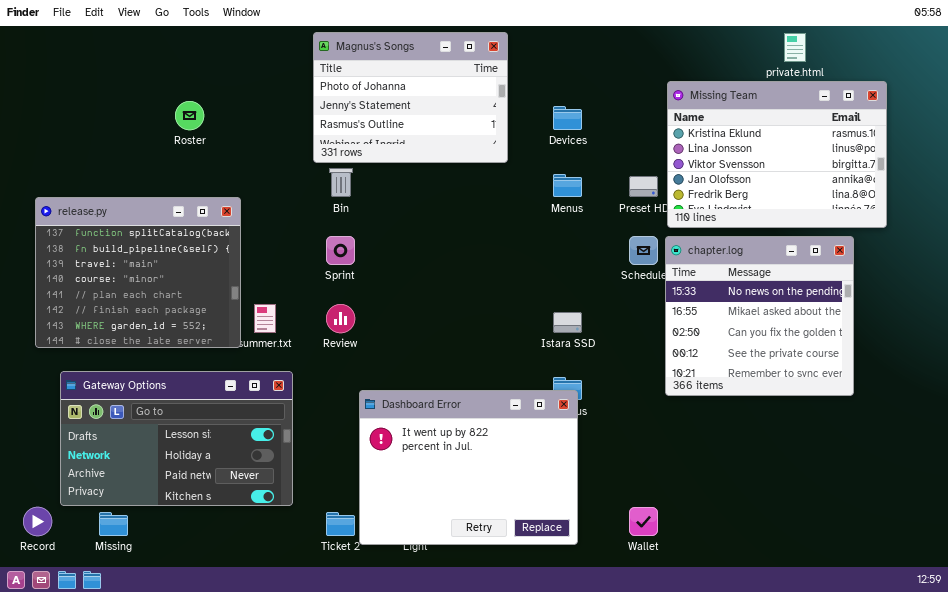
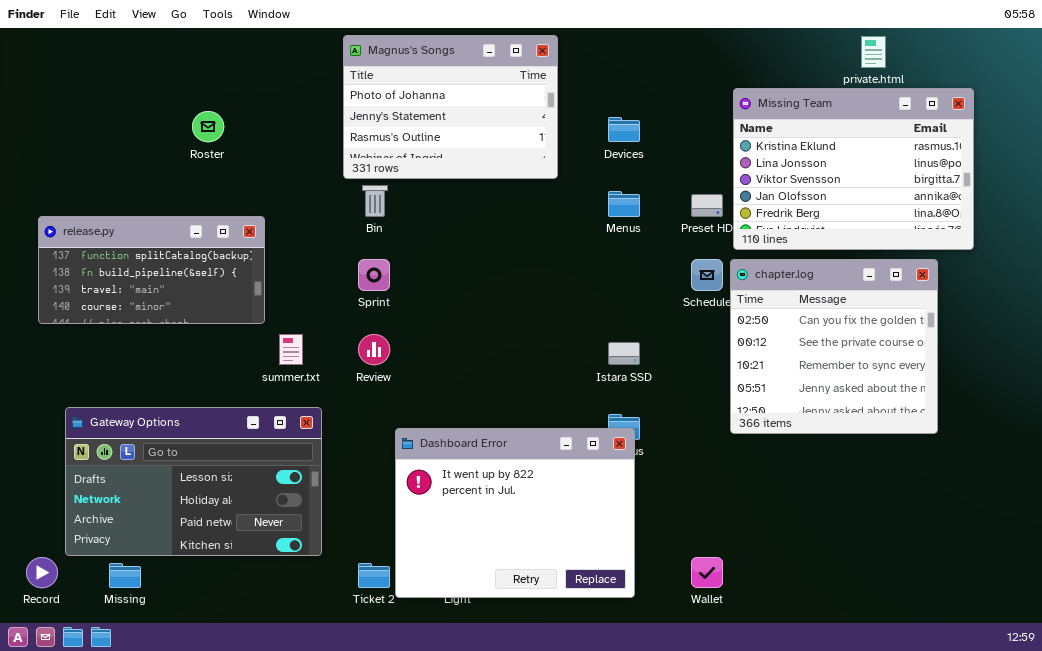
release.py: [35,197,241,348] -> [38,216,265,324], resized
chapter.log: [665,236,854,396] -> [730,259,938,434], scrolled down 2 rows

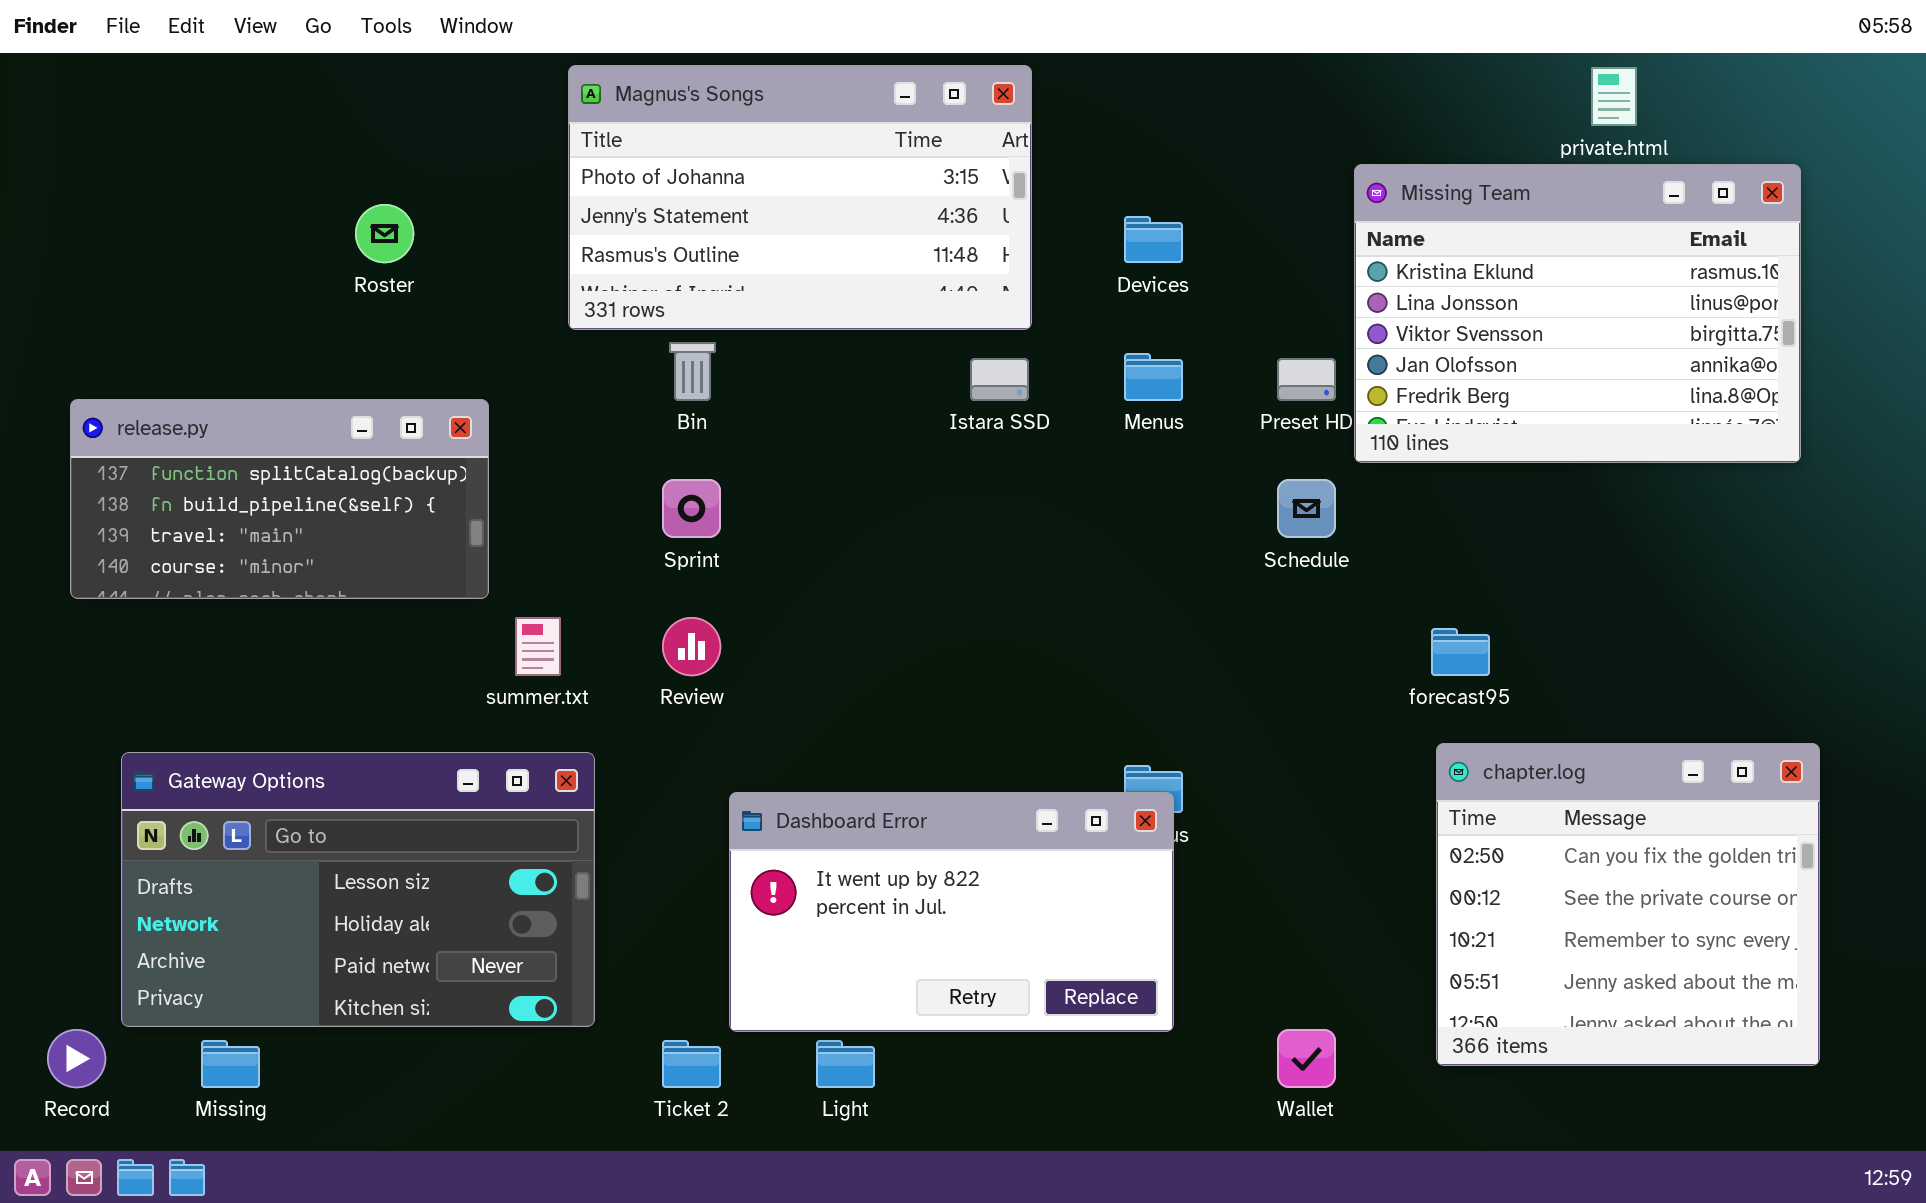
Magnus's Songs: [343,35,558,179] -> [568,65,1032,330], resized
chapter.log: [730,259,938,434] -> [1436,743,1820,1066], moved
Istara SSD: [608,342,640,365] -> [970,358,1029,401], moved
Dashboard Error: [395,428,635,598] -> [729,792,1174,1032], resized

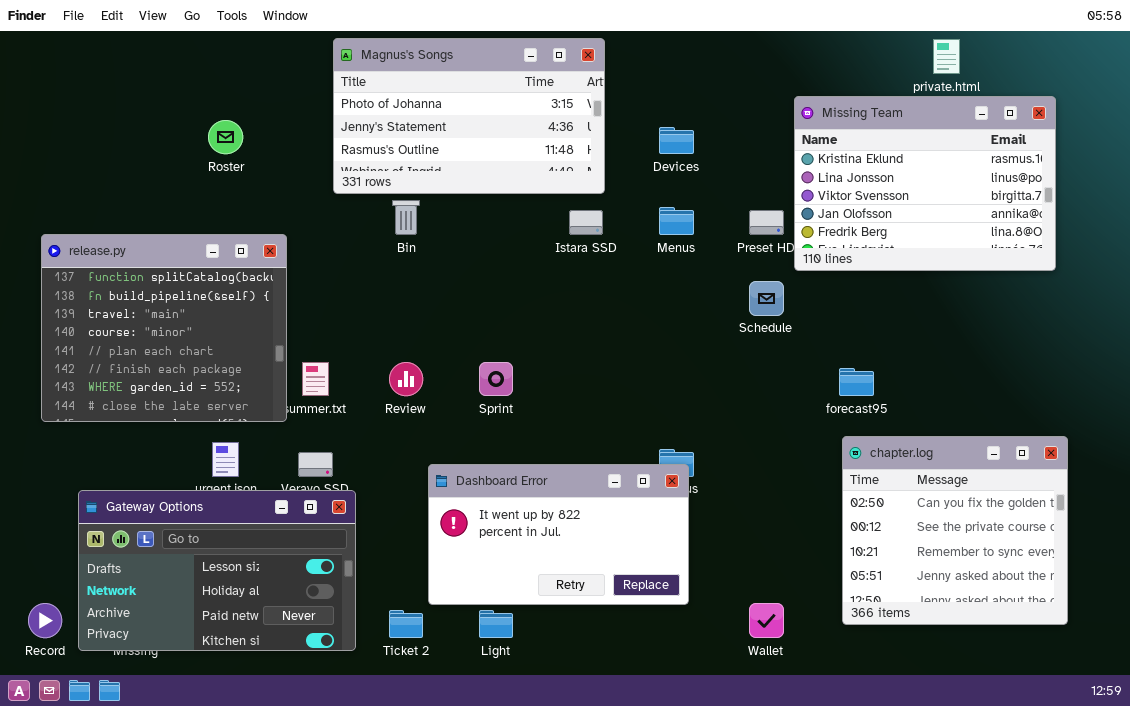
release.py: [70,399,489,599] -> [41,234,287,422], resized
Sprint: [662,479,721,538] -> [479,362,513,396], moved
Gateway Options: [121,752,595,1027] -> [78,490,356,651], moved

